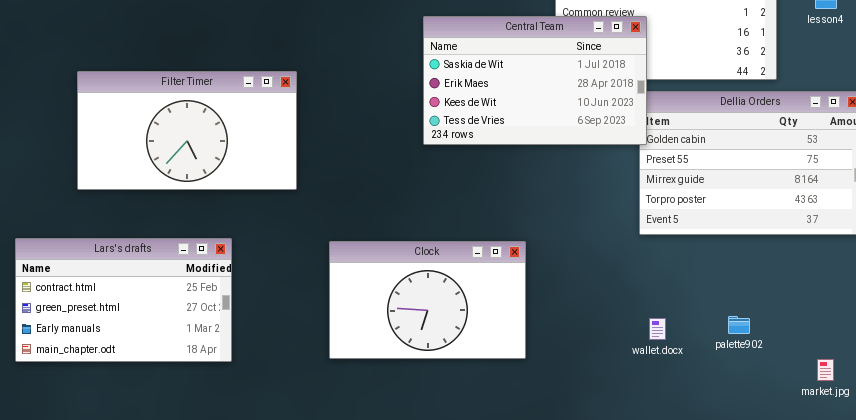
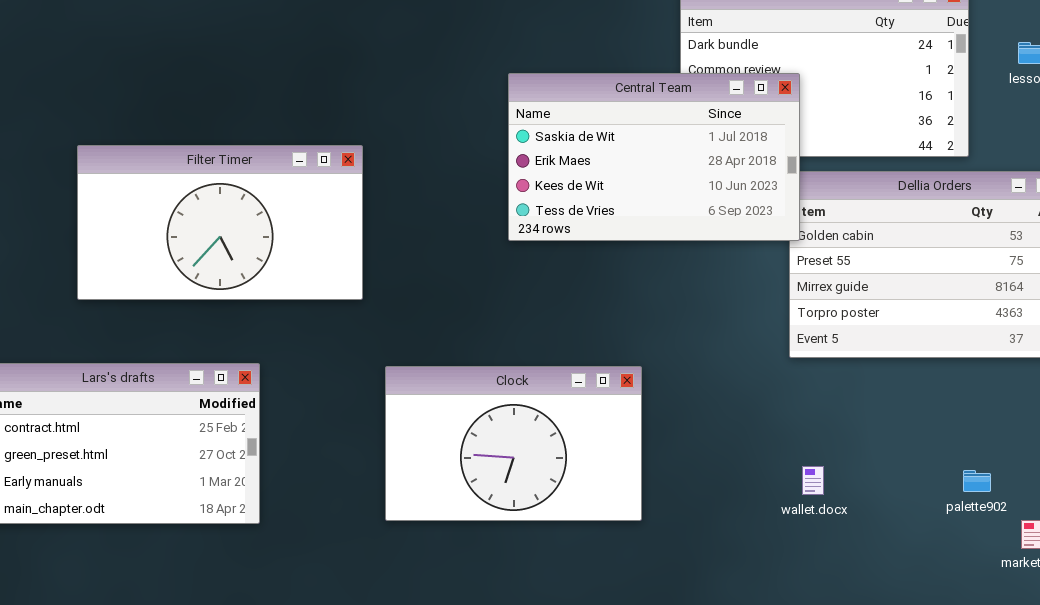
Filter Timer: [77,71,297,190] -> [77,145,363,300], moved
palette902: [728,316,750,334] -> [963,470,991,492], moved

